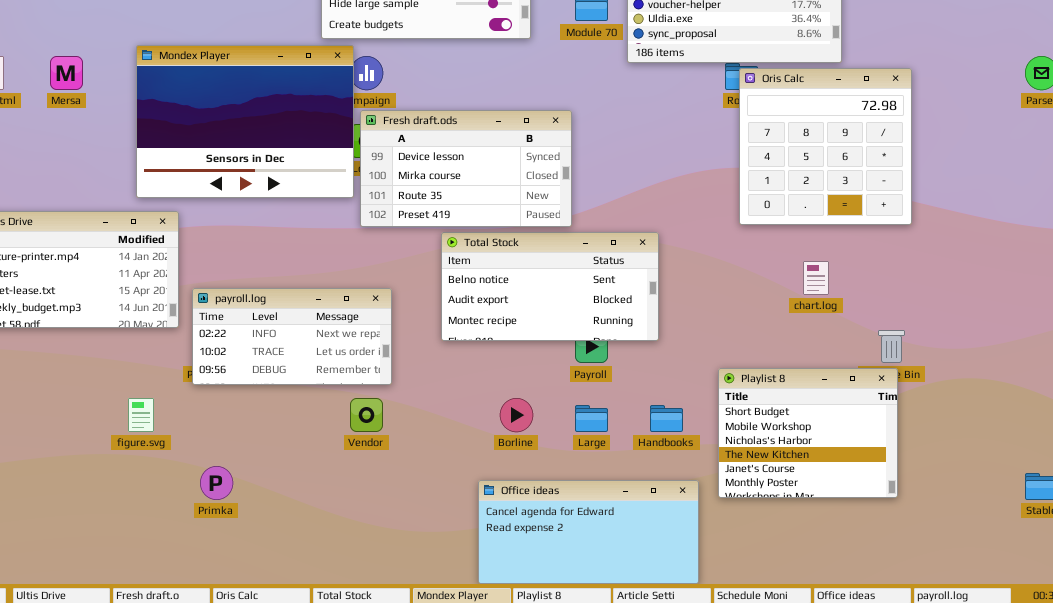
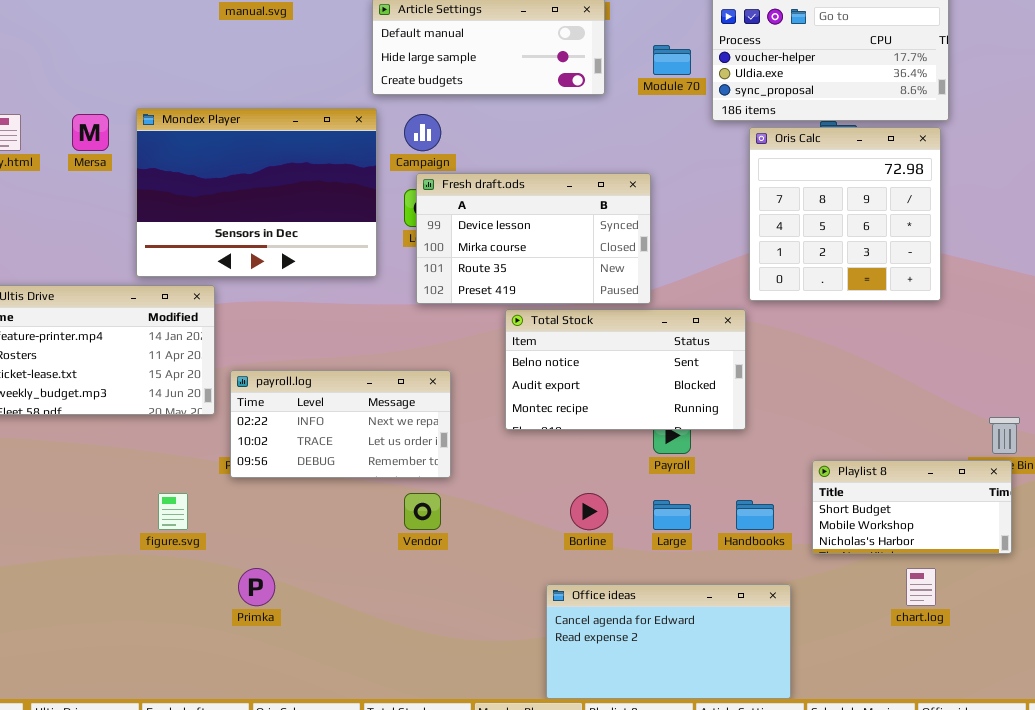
Mondex Player: [136,45,354,198] -> [136,108,377,277], moved
Oris Calc: [739,68,912,225] -> [749,127,941,301], moved
chart.log: [803,261,829,295] -> [906,568,936,606], moved
Playlist 8: [718,368,898,498] -> [812,460,1012,554], resized

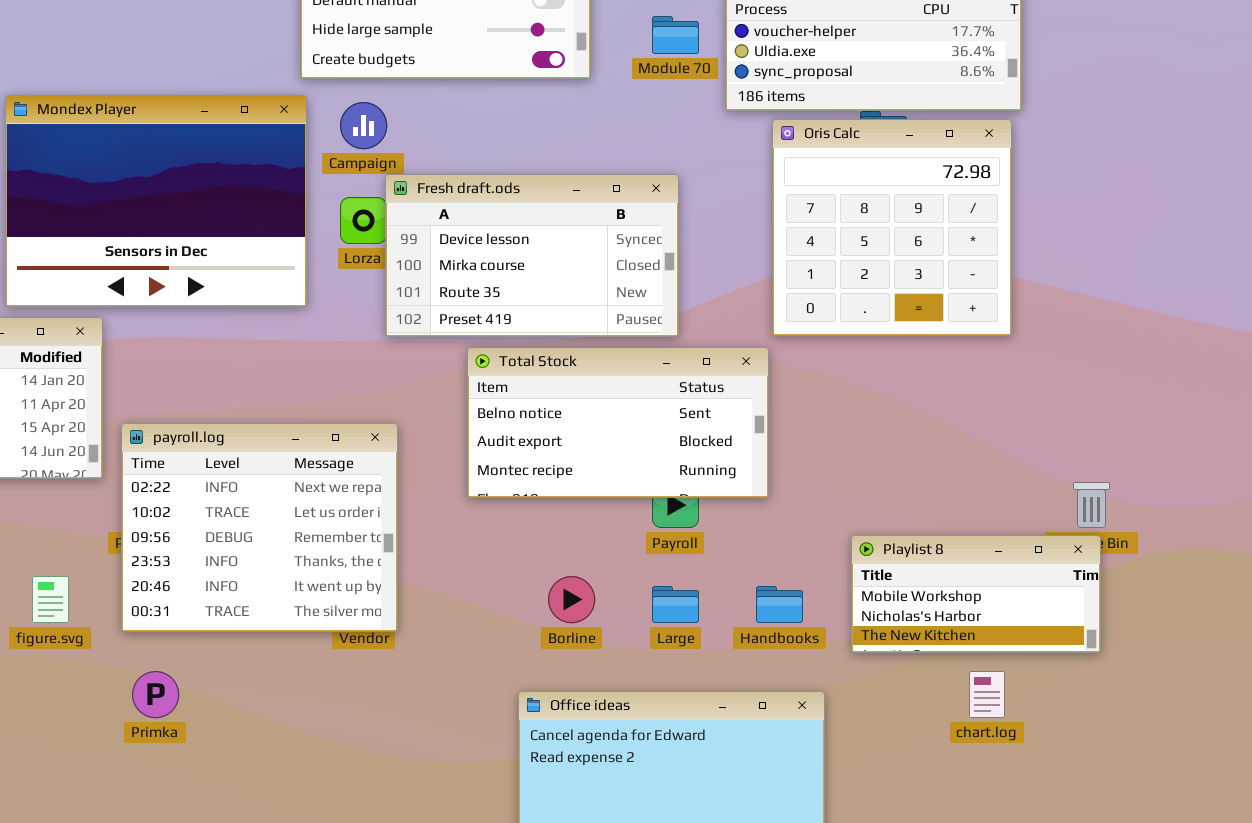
Fresh draft.ods: [416,173,651,304] -> [385,174,679,337], moved
payroll.log: [230,370,451,478] -> [121,423,398,632], resized
Playlist 8: [812,460,1012,554] -> [851,535,1101,653], scrolled down 1 row

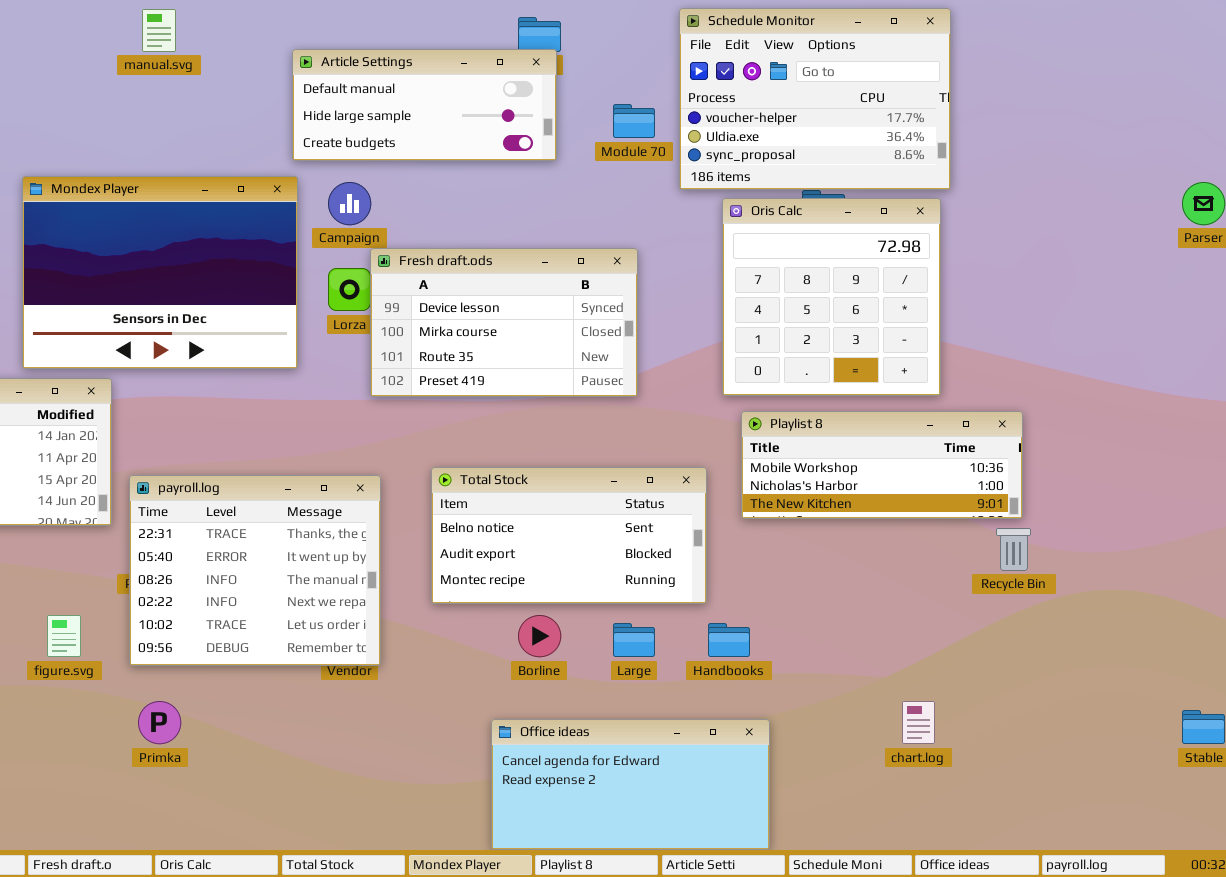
Total Stock: [467,347,769,498] -> [431,467,707,604], moved
payroll.log: [121,423,398,632] -> [129,475,381,666], scrolled up 3 rows
Playlist 8: [851,535,1101,653] -> [741,411,1023,519], moved, resized

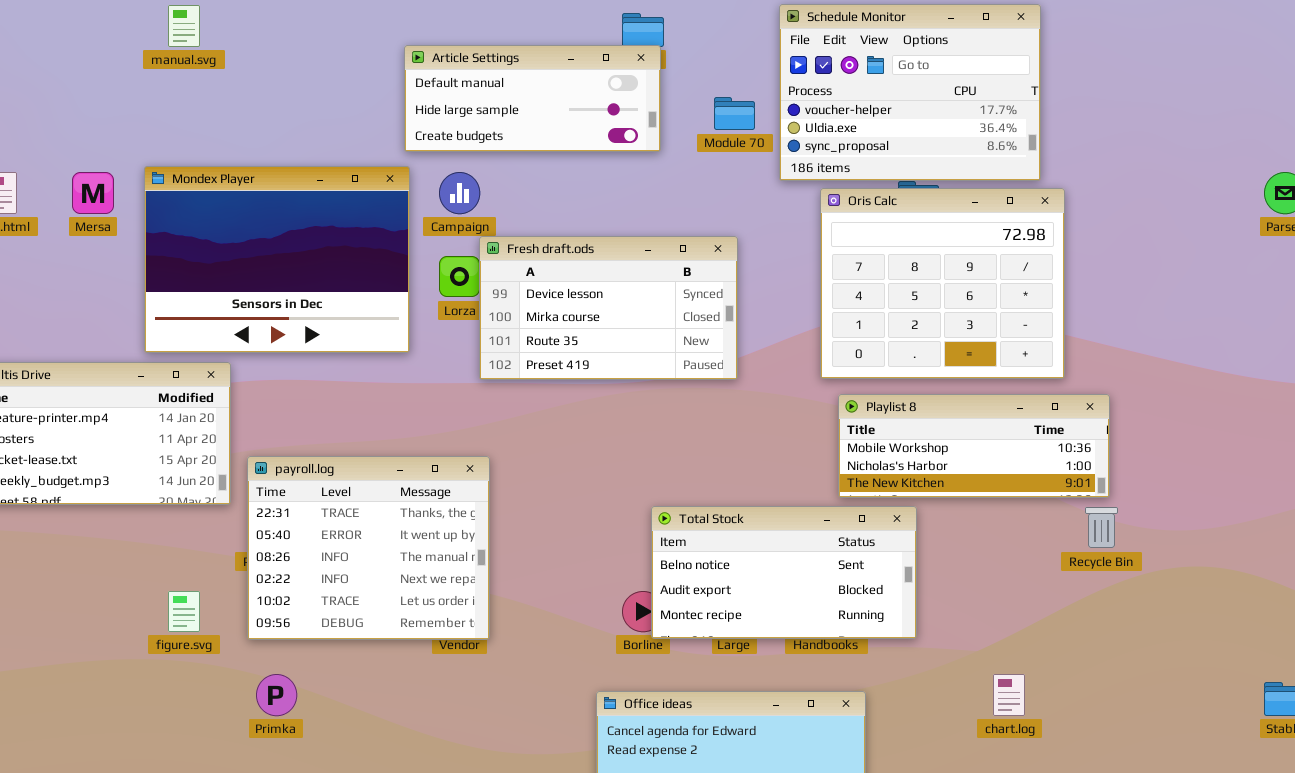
manual.svg: [142,9,176,52] -> [168,5,200,47], moved
Oris Calc: [722,198,941,396] -> [820,188,1065,379], resized
Total Stock: [431,467,707,604] -> [651,506,917,639], moved

